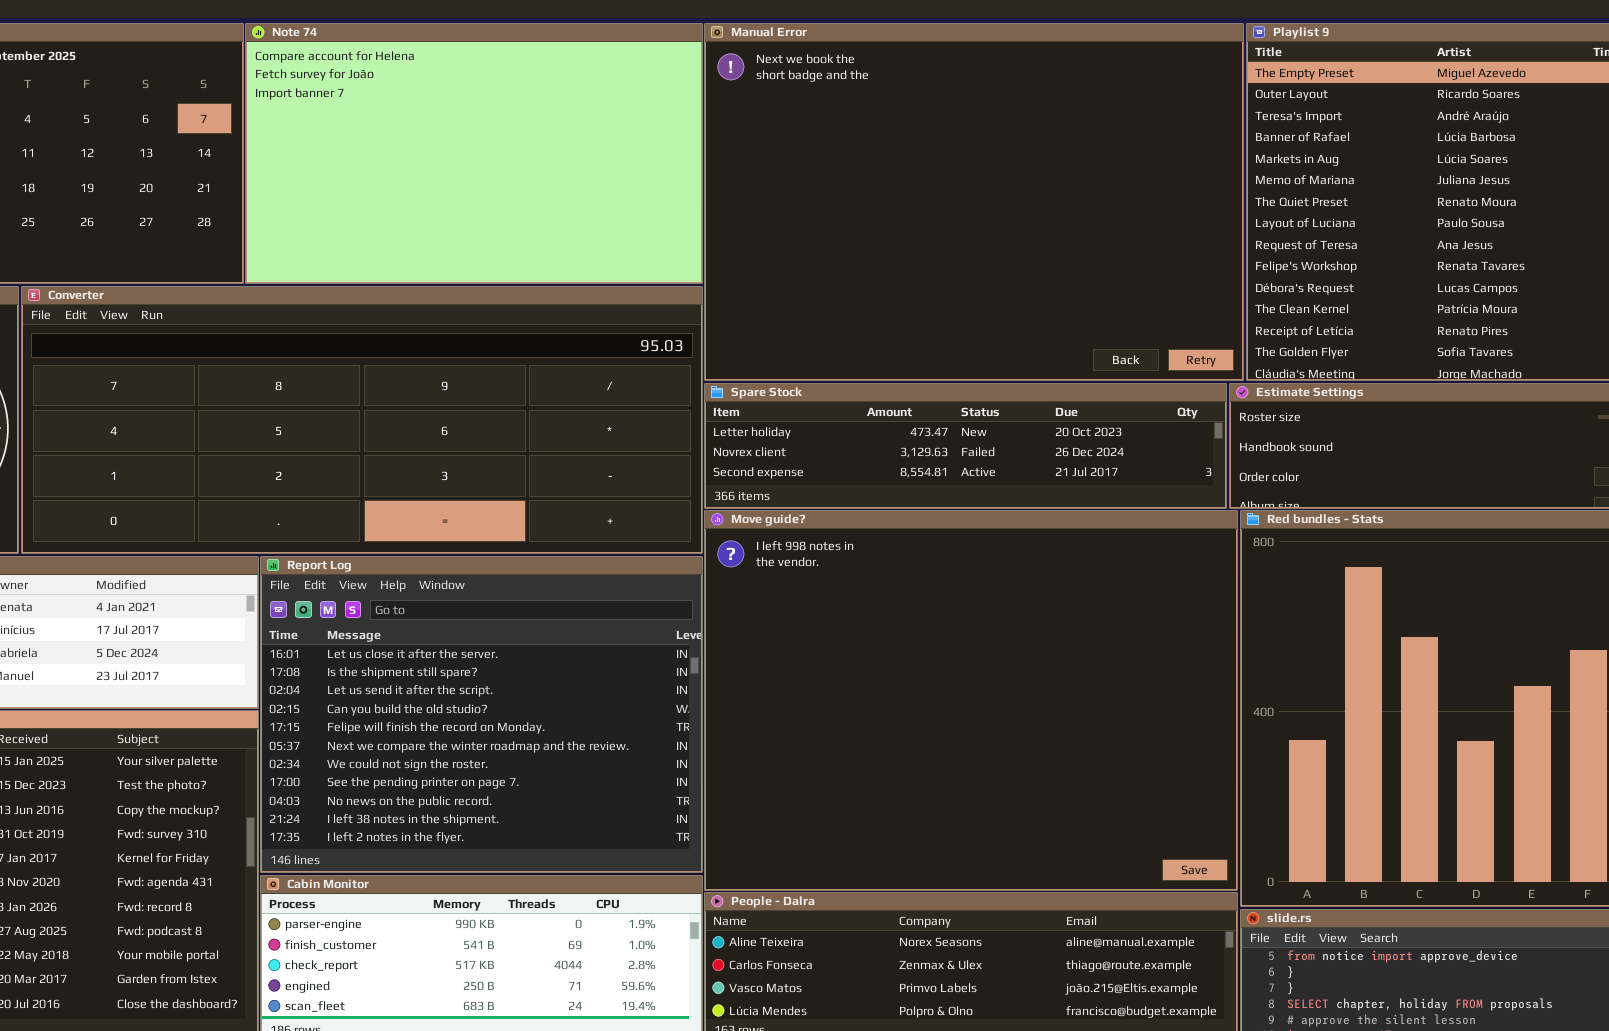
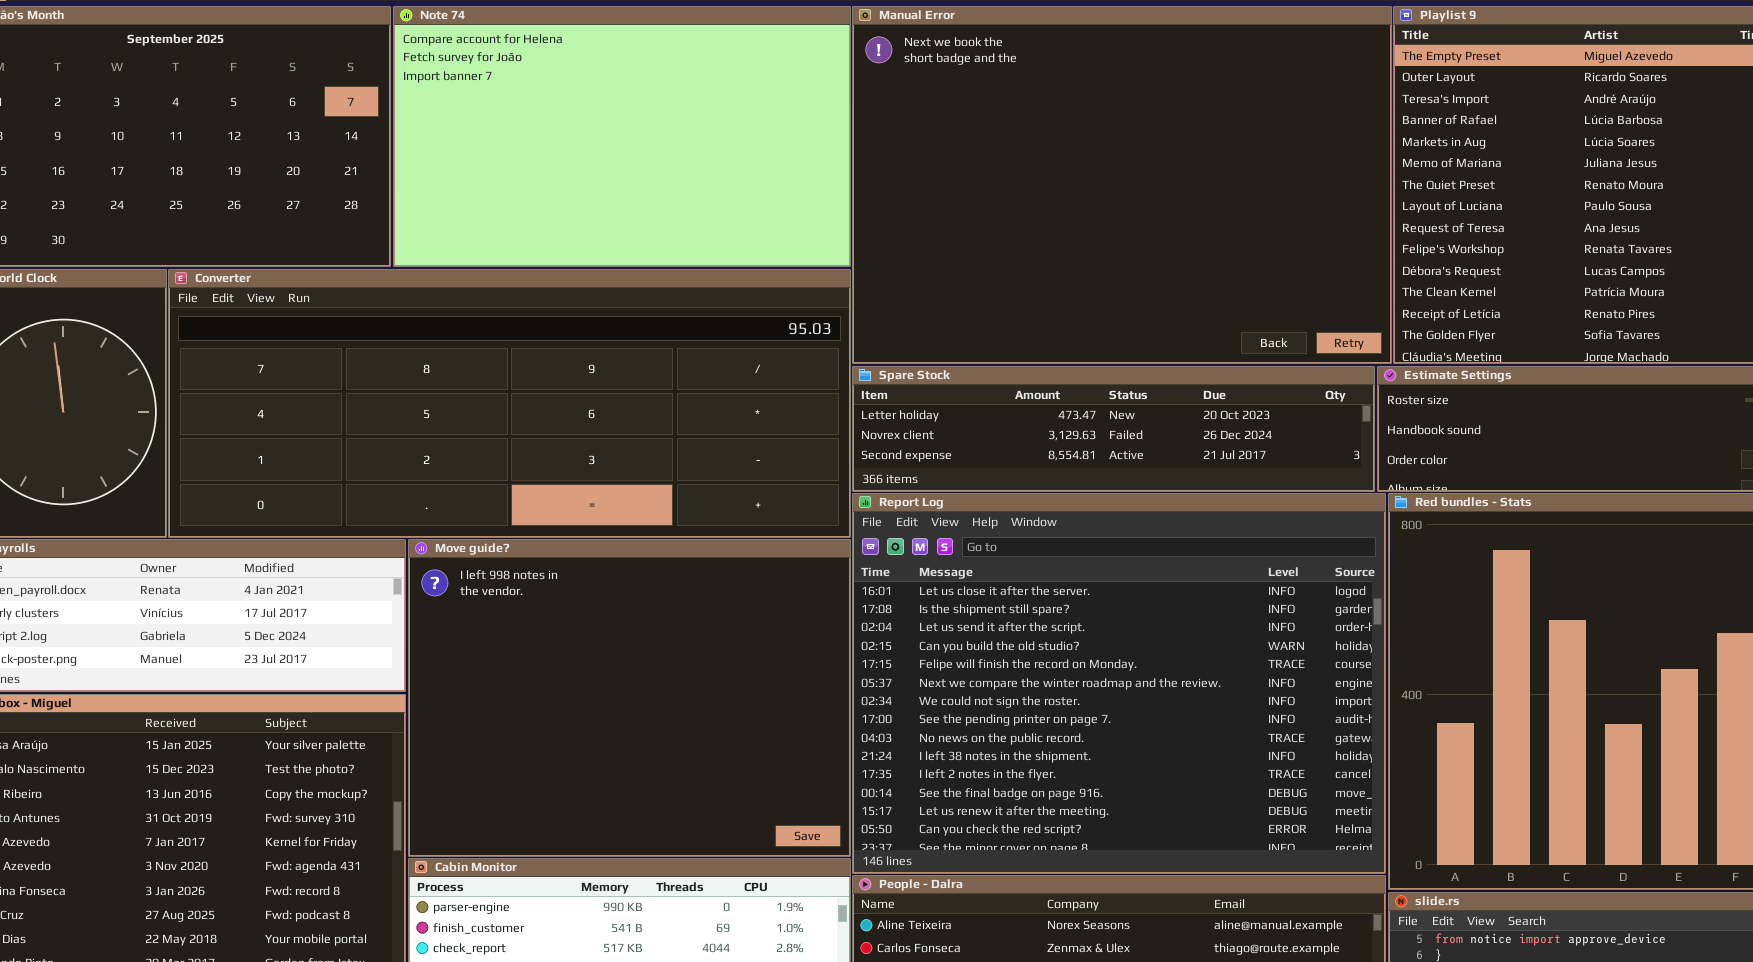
Move guide?: [704,510,1238,891] -> [408,539,851,857], moved, resized
Report Log: [260,556,703,873] -> [852,493,1386,874], moved, resized

